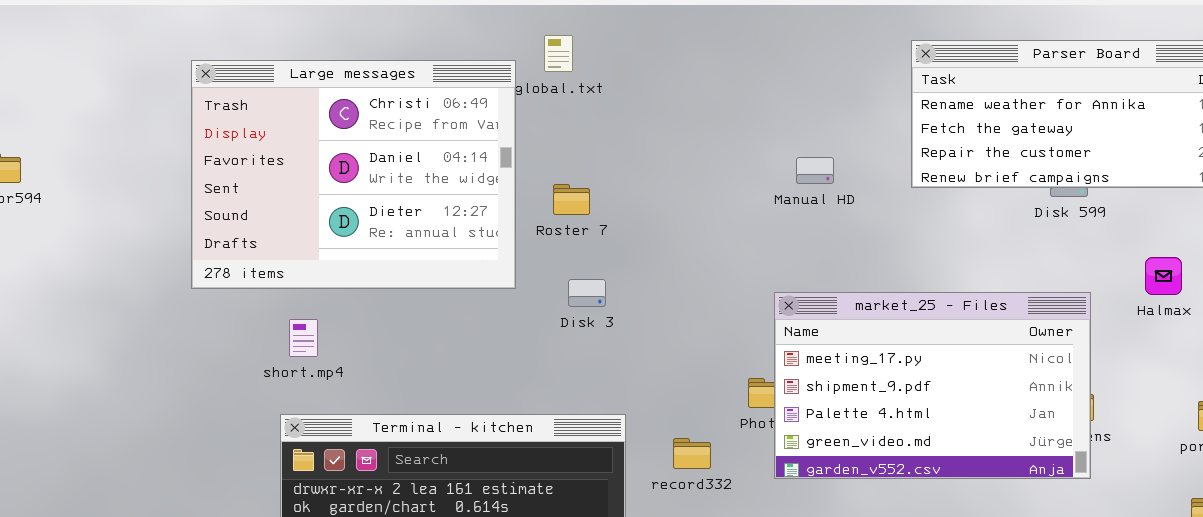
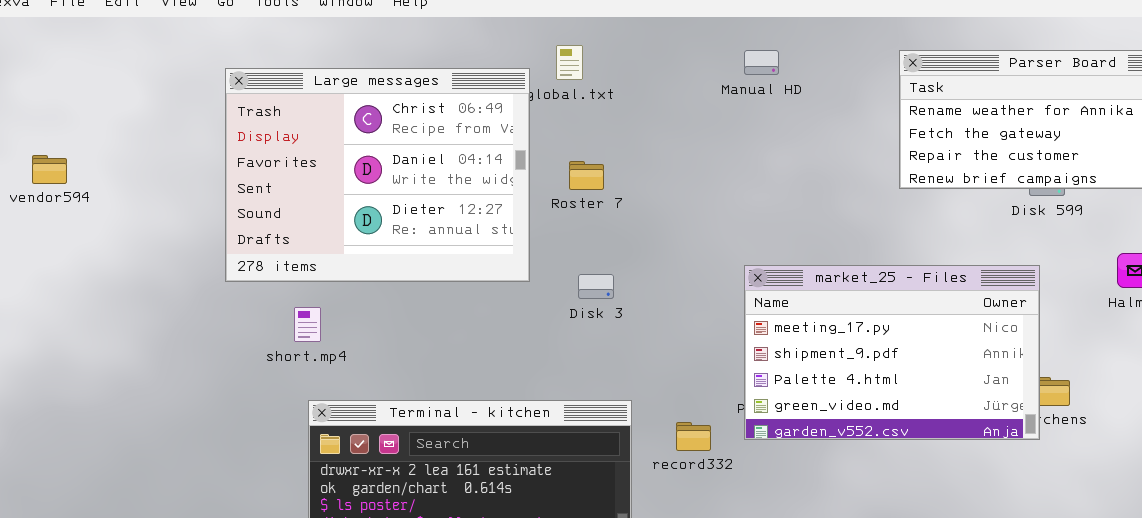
Manual HD: [796,157,834,184] -> [744,50,779,75], moved
Roster 7: [553,184,590,215] -> [569,161,604,190], moved
market_25 - Files: [774,292,1091,479] -> [744,265,1040,440], moved
short.mp4: [289,319,318,357] -> [294,307,321,342], moved

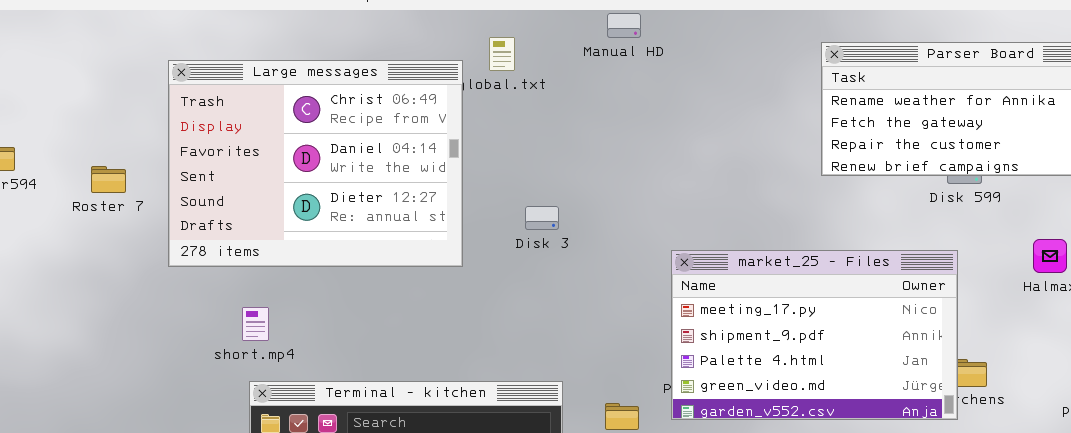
Manual HD: [744,50,779,75] -> [607,13,641,38], moved
Roster 7: [569,161,604,190] -> [91,166,126,193], moved
Disk 3: [578,274,614,299] -> [525,206,559,230], moved
short.mp4: [294,307,321,342] -> [242,307,269,341], moved

